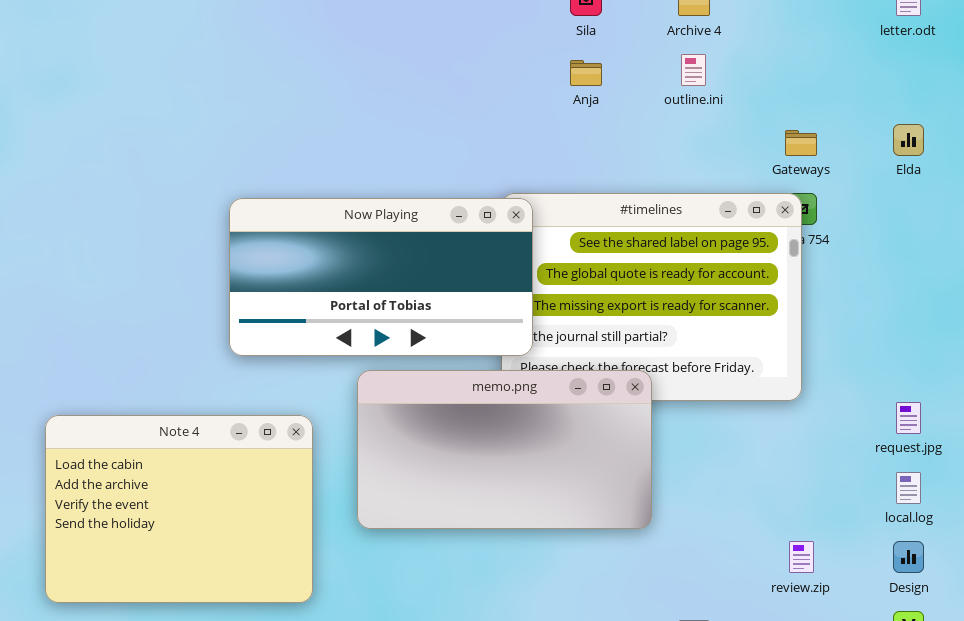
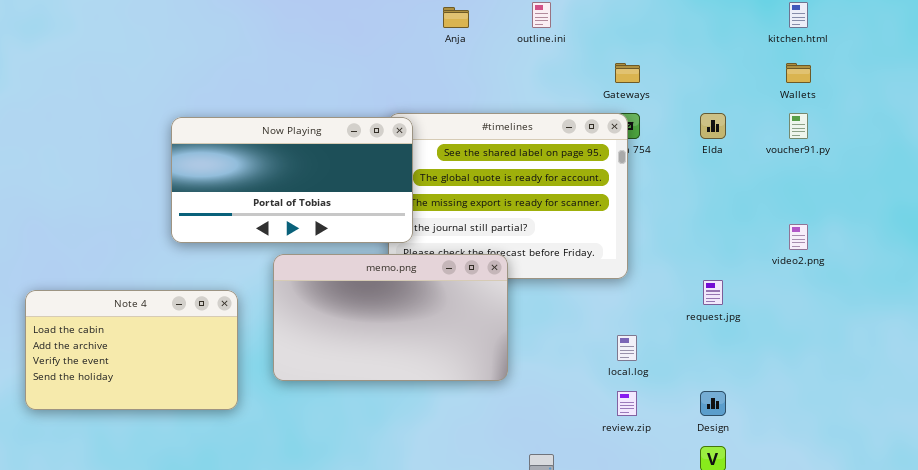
Elda: [893,124,924,156] -> [700,113,726,139], moved
Note 4: [45,415,313,603] -> [25,290,238,410], resized
local.log: [896,472,921,504] -> [617,335,637,361], moved

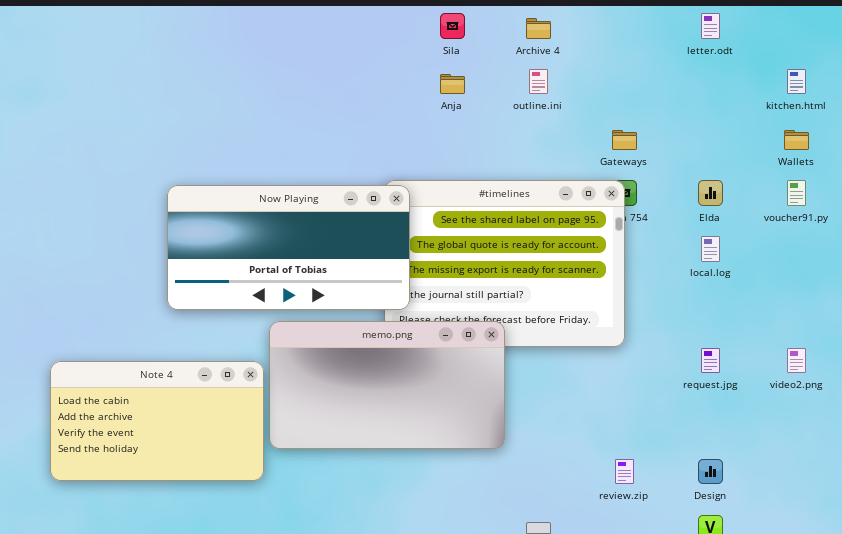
video2.png: [789,224,808,250] -> [787,348,806,373], moved
Note 4: [25,290,238,410] -> [50,361,264,481], moved
local.log: [617,335,637,361] -> [701,236,720,262], moved

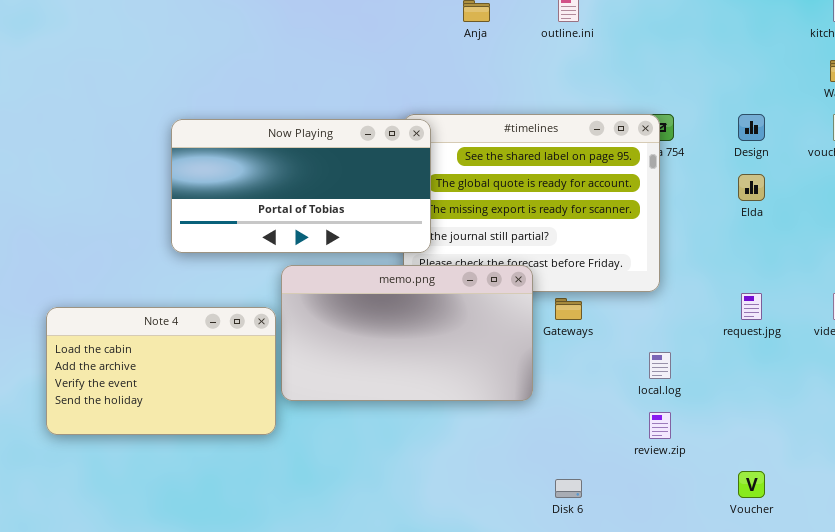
Gateways: [612,130,637,150] -> [555,298,582,320], moved
Elda: [698,180,723,206] -> [738,174,765,201], moved
local.log: [701,236,720,262] -> [649,352,671,379], moved
Design: [698,459,723,484] -> [738,114,765,141], moved

